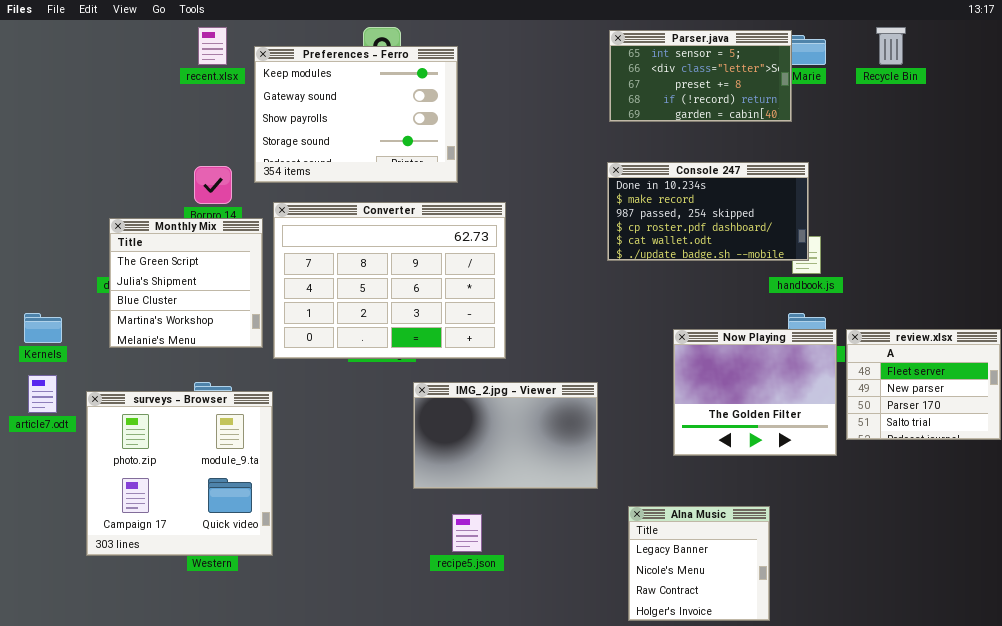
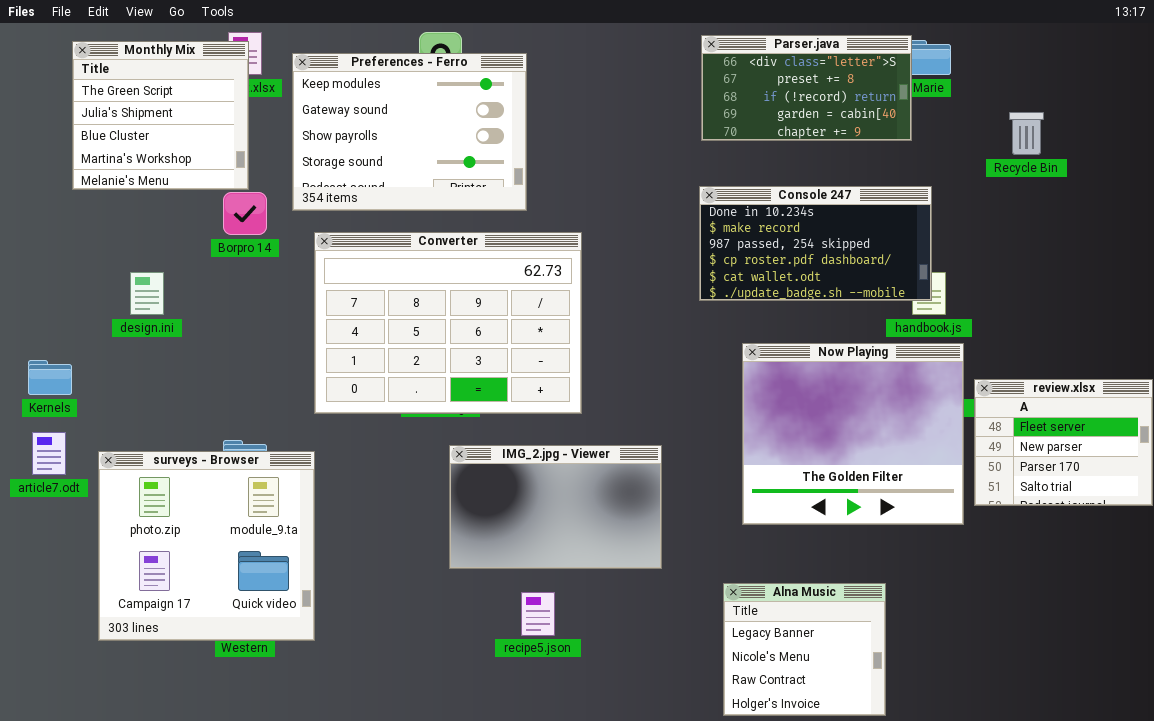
Recycle Bin: [876,27,906,65] -> [1009,112,1044,155], moved
Parser.java: [609,30,792,122] -> [701,35,912,141], scrolled down 1 row
Monthly Mix: [109,218,263,348] -> [72,41,249,190], moved
Now Playing: [673,329,837,456] -> [742,343,964,525], resized
IMG_2.jpg - Viewer: [413,382,598,489] -> [449,445,662,569], moved

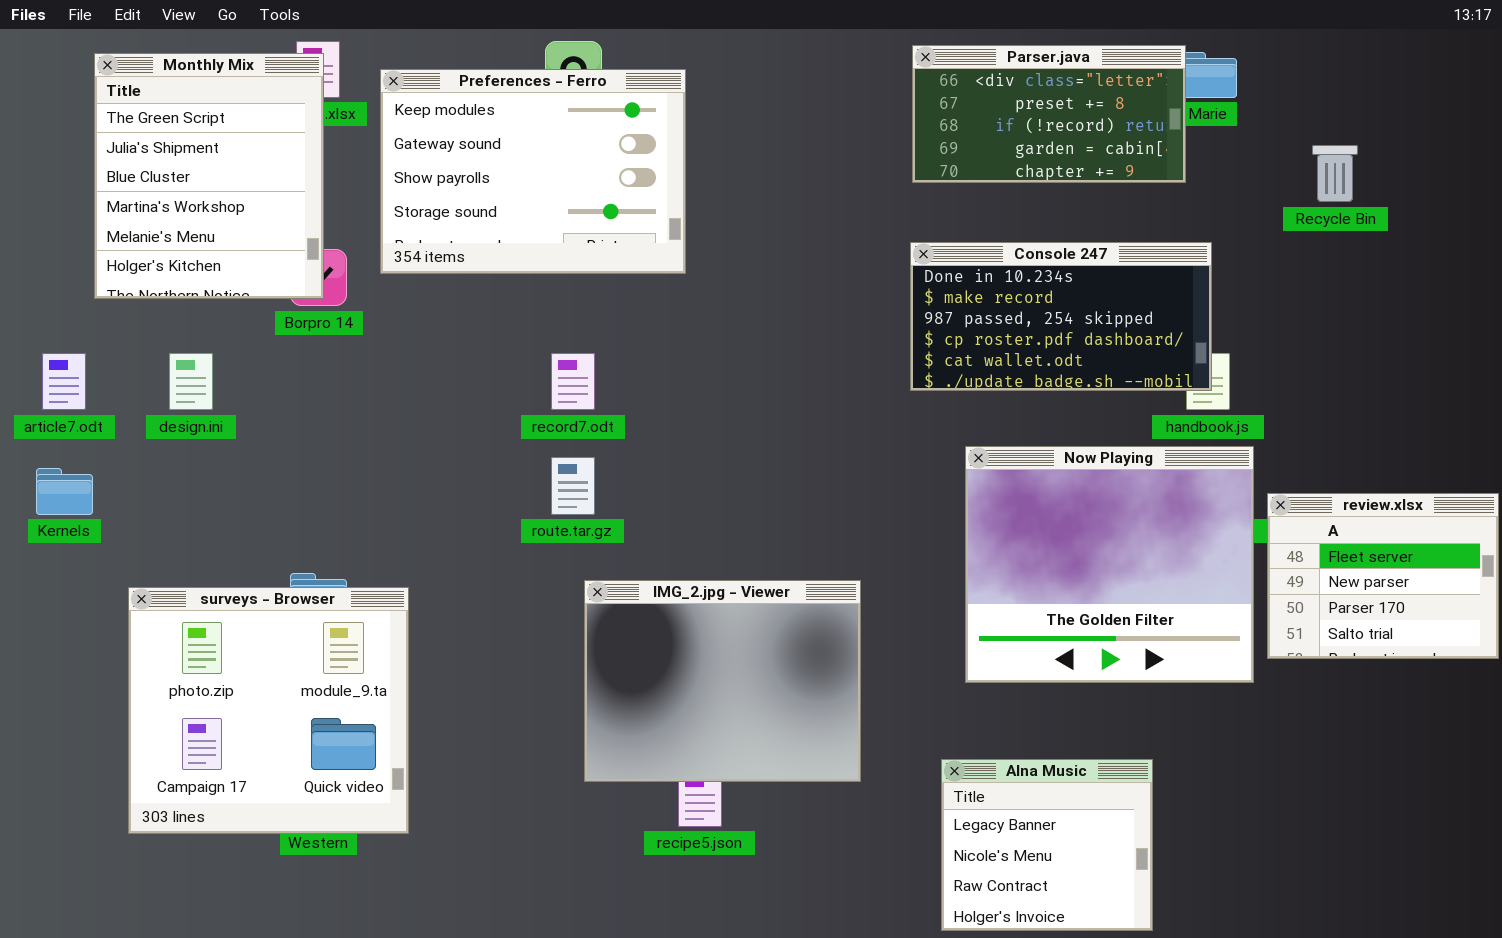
Monthly Mix: [72,41,249,190] -> [94,53,324,299], resized
Converter: [314,232,582,414] -> none, closed
article7.odt: [32,432,66,475] -> [42,353,86,410], moved
IMG_2.jpg - Viewer: [449,445,662,569] -> [584,580,861,782], resized

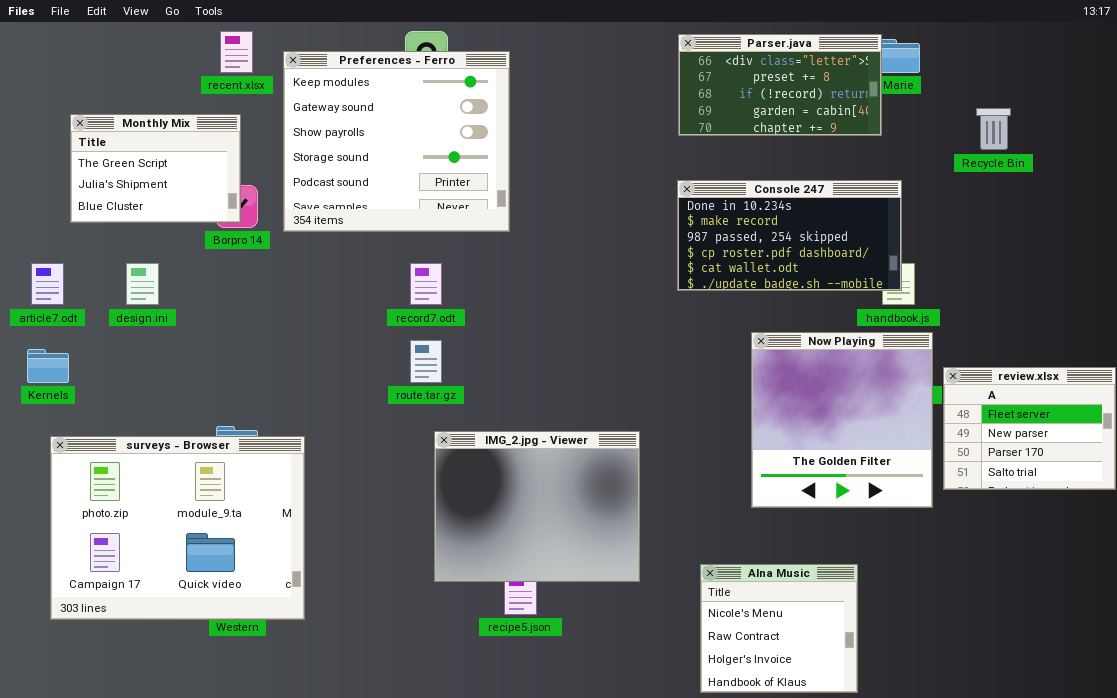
Monthly Mix: [94,53,324,299] -> [70,114,241,223], resized
Preferences - Ferro: [380,69,686,274] -> [283,51,510,232], resized
Now Playing: [965,446,1254,683] -> [751,332,933,508], resized
surveys - Browser: [128,587,409,834] -> [50,436,305,620], resized
Alna Music: [941,759,1153,931] -> [700,564,858,693], scrolled down 1 row

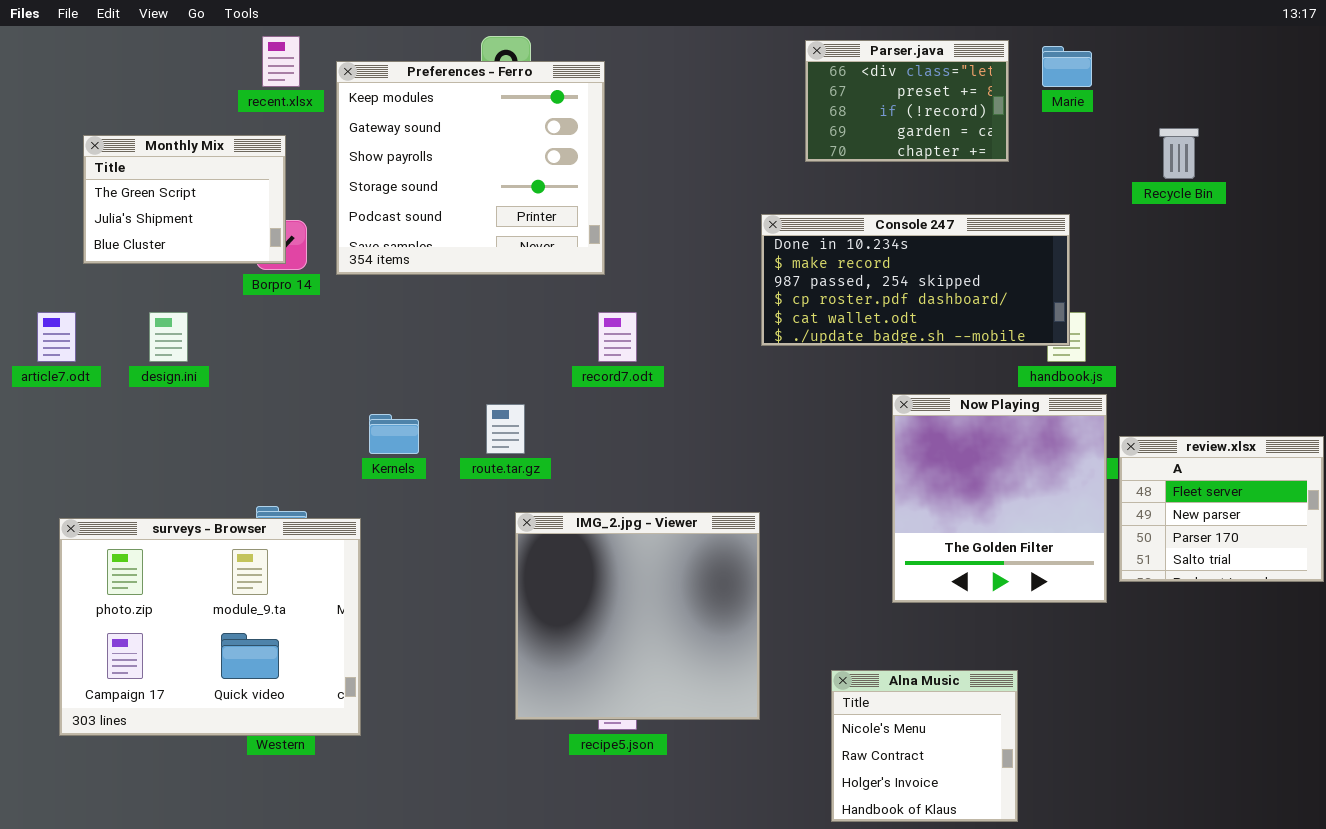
Parser.java: [678,34,882,136] -> [805,40,1009,162], resized
Console 247: [677,180,902,291] -> [761,214,1070,346], resized
record7.odt: [410,263,442,305] -> [598,312,637,362], moved
Kernels: [27,349,69,383] -> [369,414,419,454], moved
IMG_2.jpg - Viewer: [434,431,640,582] -> [515,512,760,720], resized

